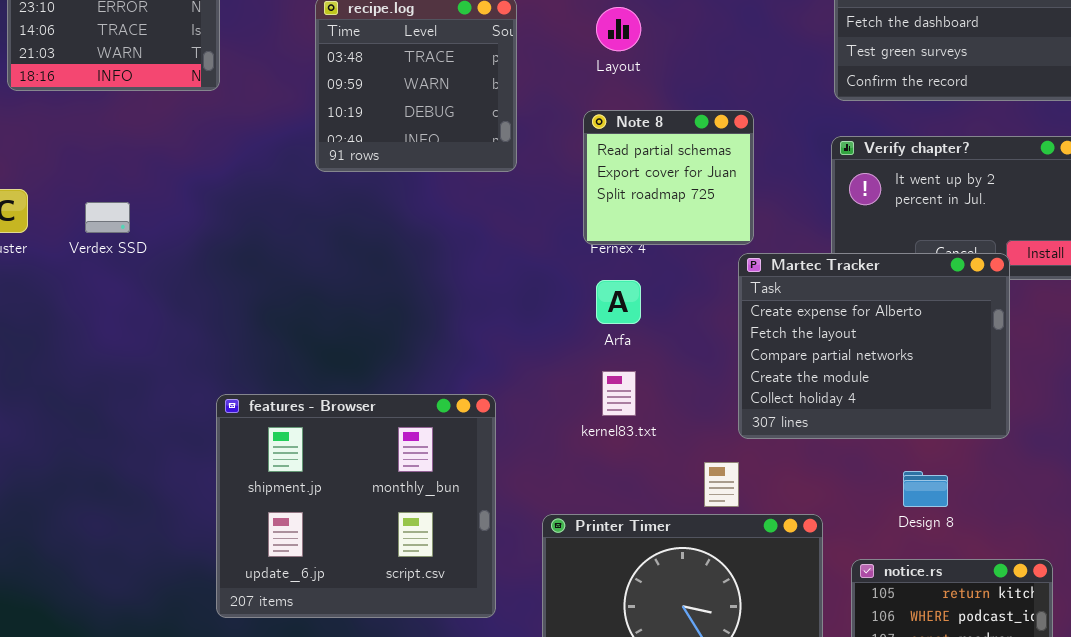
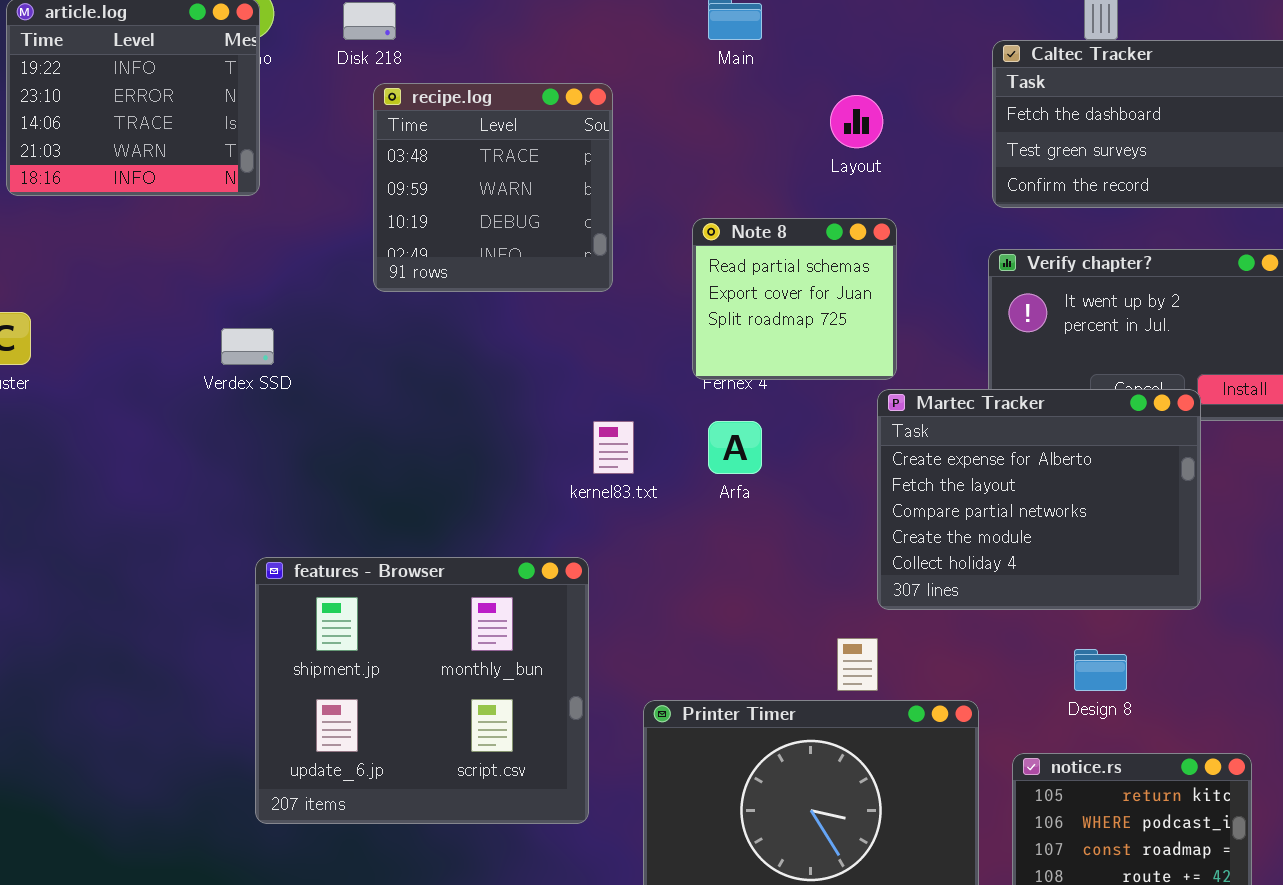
Layout: [596,7,641,51] -> [830,95,883,148], moved
Verdex SSD: [85,202,130,233] -> [221,328,274,365], moved
kernel83.txt: [602,371,636,416] -> [593,421,634,474], moved

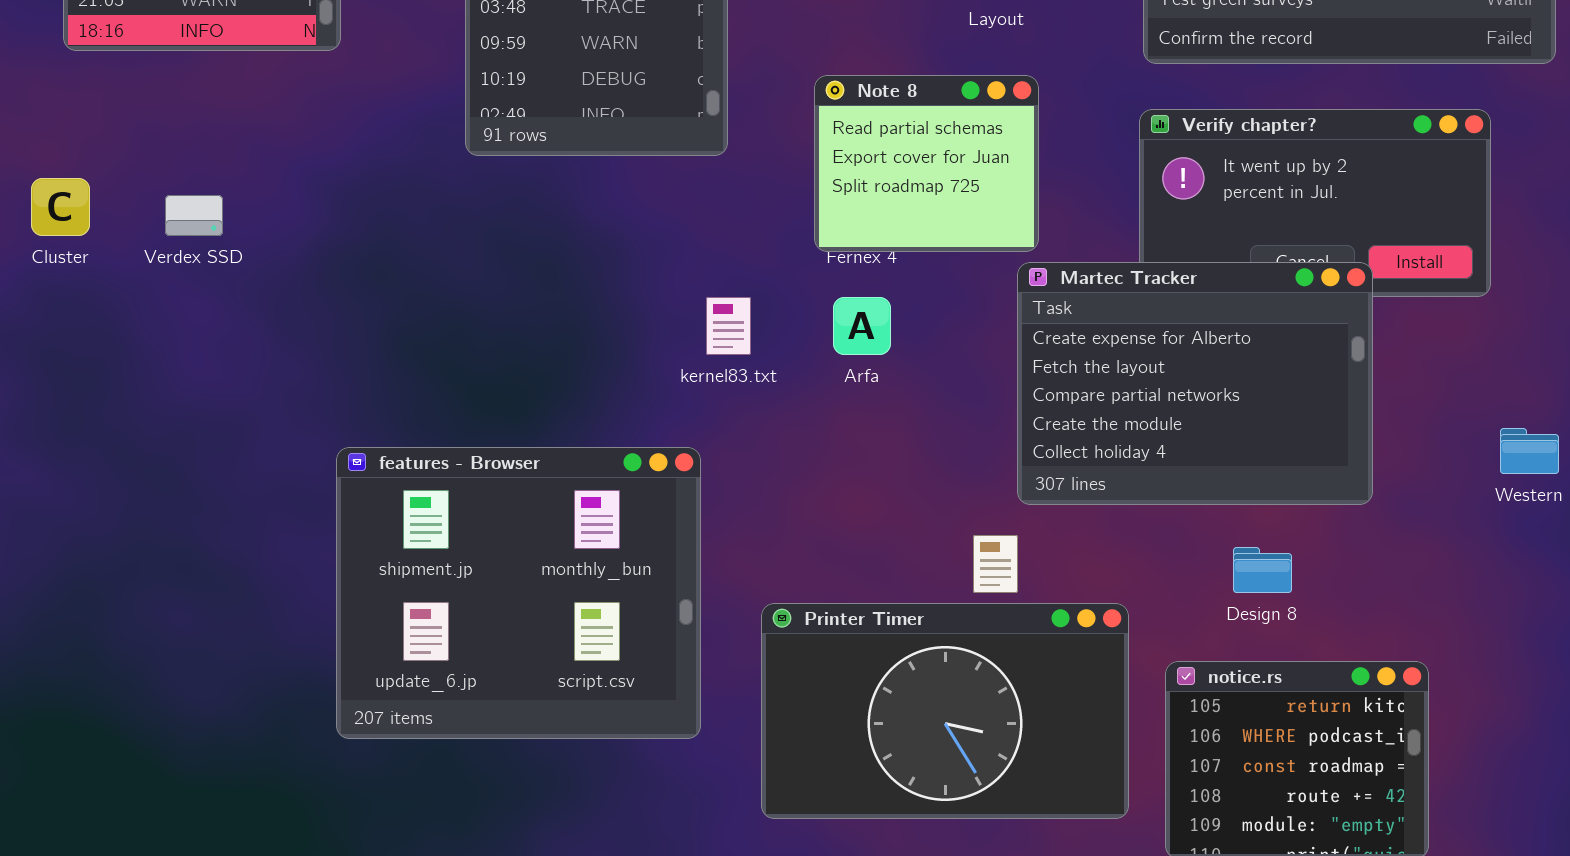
Verdex SSD: [221,328,274,365] -> [165,195,223,236], moved

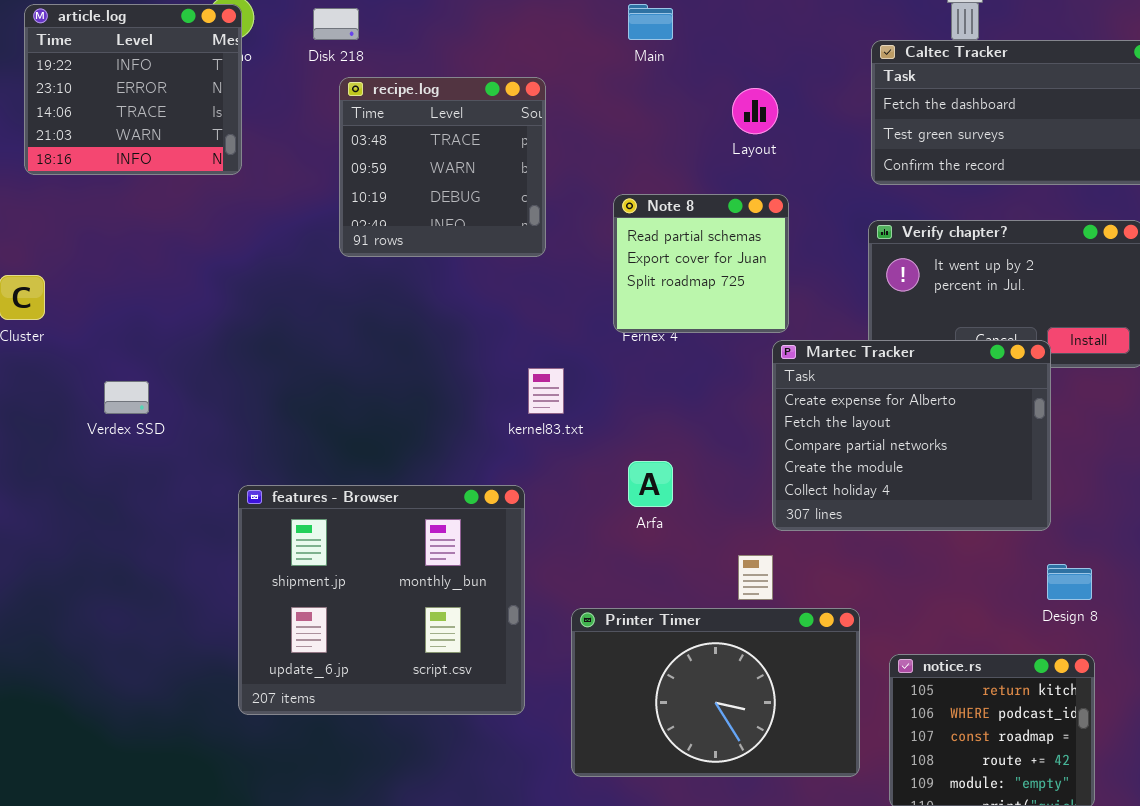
Verdex SSD: [165,195,223,236] -> [104,381,149,414], moved
Arfa: [833,297,891,355] -> [628,461,673,507], moved
Design 8: [1233,547,1292,593] -> [1047,564,1092,600], moved

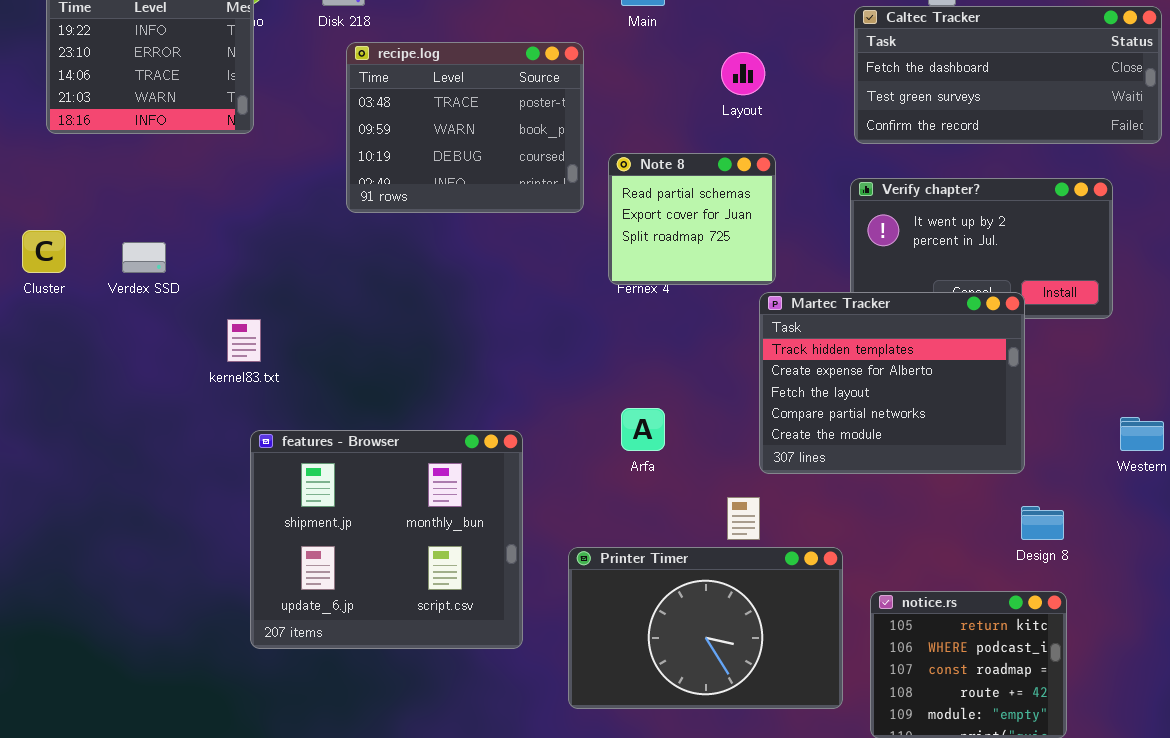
recipe.log: [339,77,546,257] -> [346,42,584,213], resized
Martec Tracker: [772,340,1051,531] -> [759,292,1025,474], scrolled up 1 row
kernel83.txt: [528,368,564,414] -> [227,319,261,362], moved
Verdex SSD: [104,381,149,414] -> [122,242,166,273], moved

